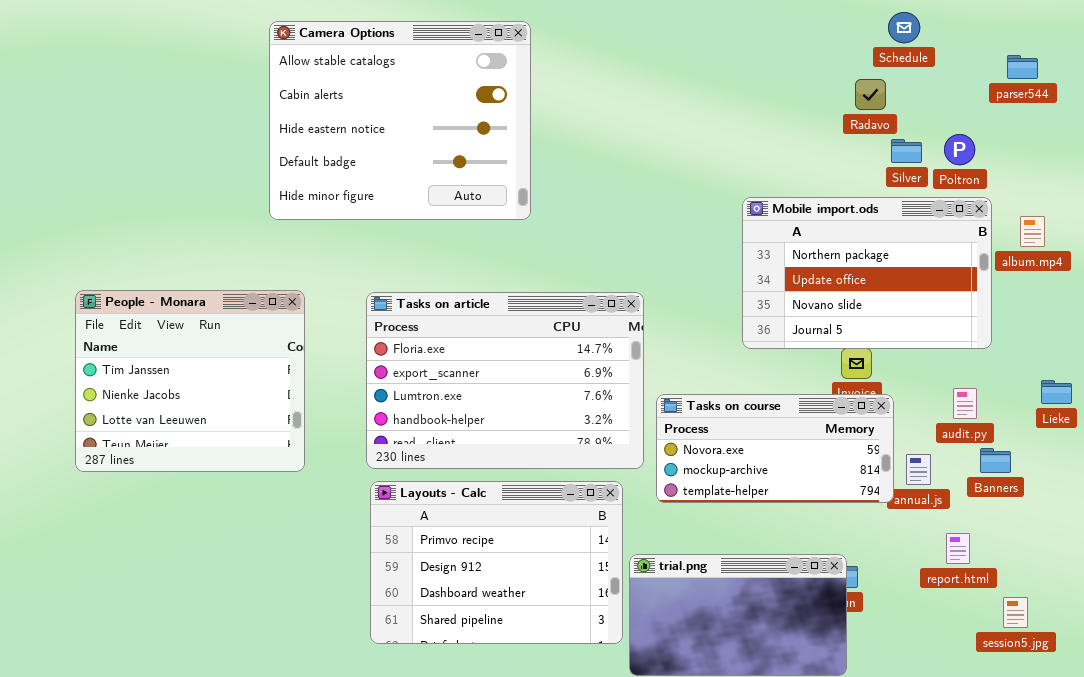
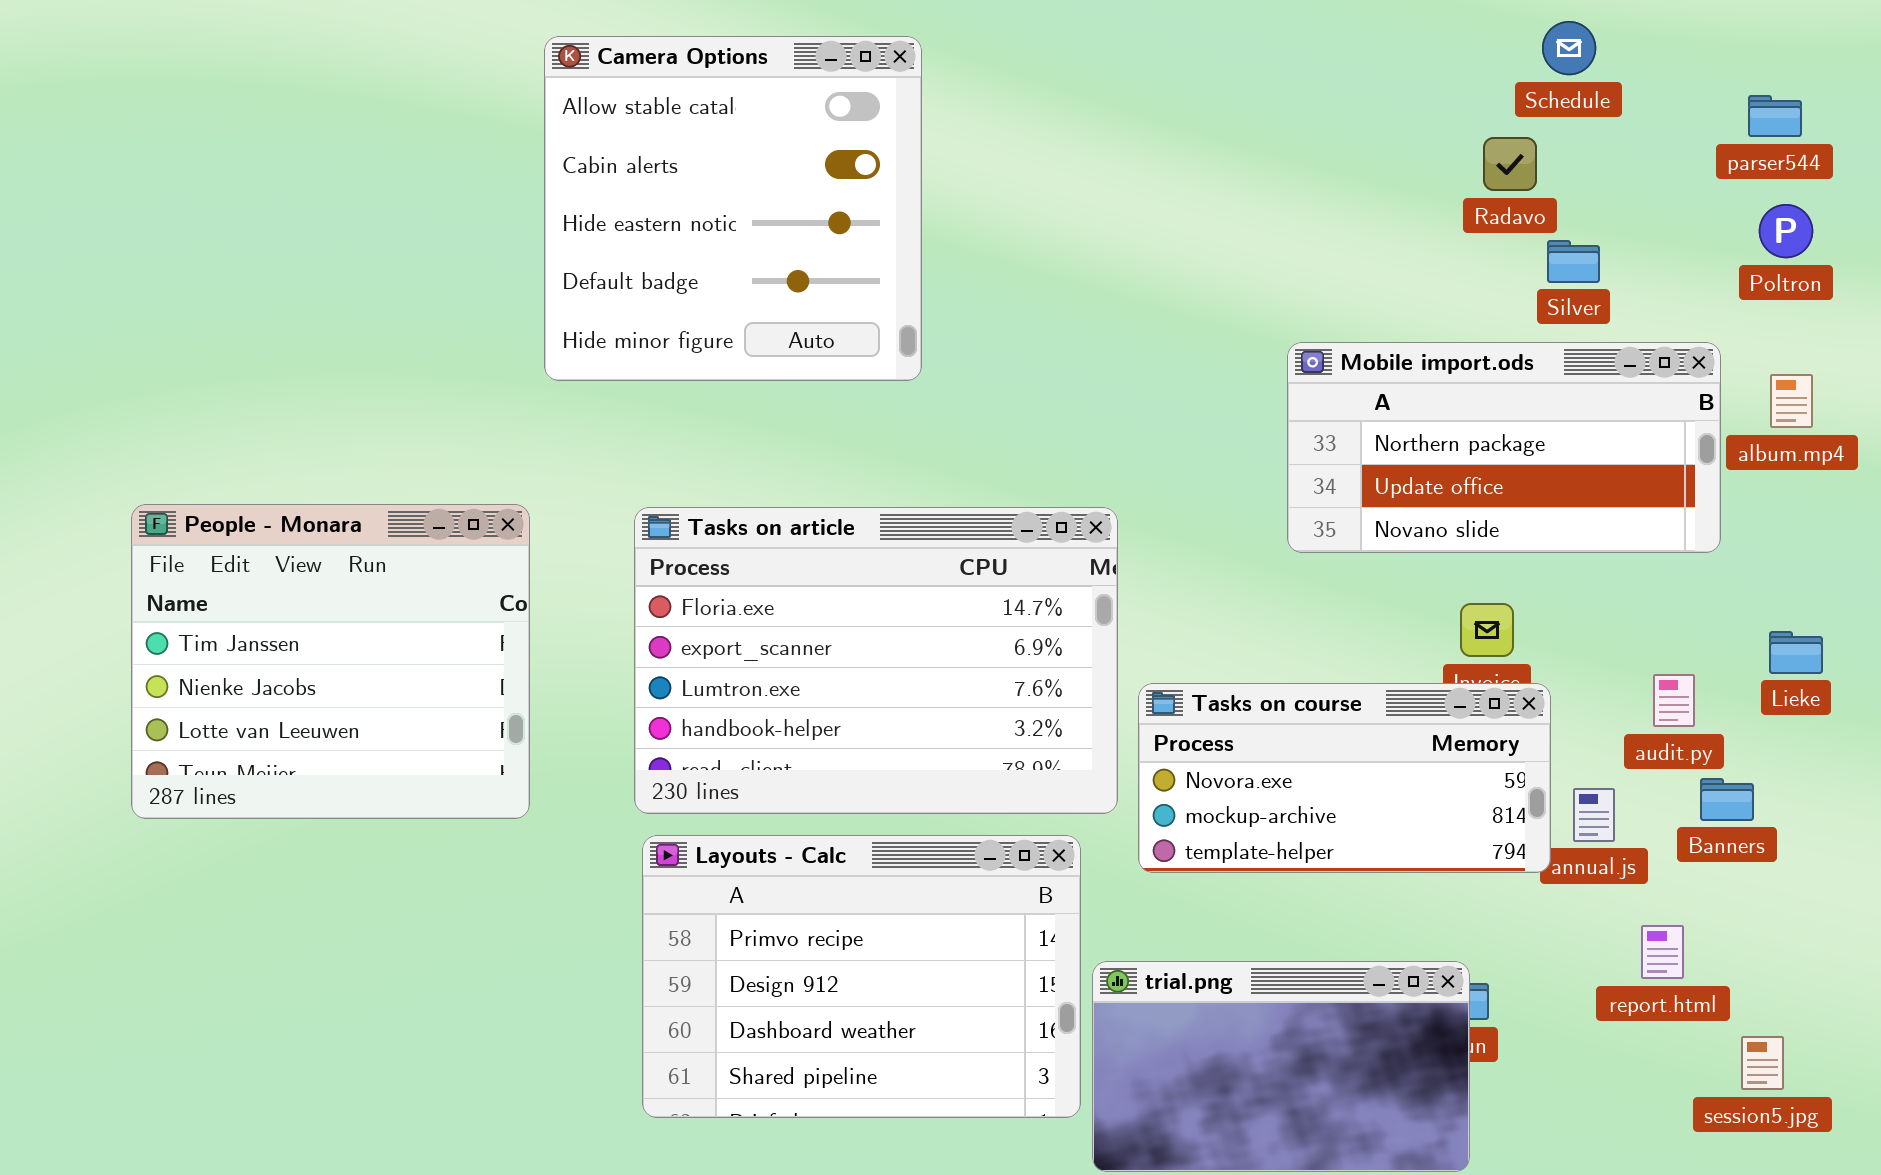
Camera Options: [269,21,531,220] -> [544,36,922,381], resized
Poltron: [944,134,975,165] -> [1759,204,1813,258], moved
Mobile import.ods: [742,197,992,349] -> [1287,342,1721,553], resized
Lieke: [1041,380,1072,404] -> [1769,631,1823,674], moved

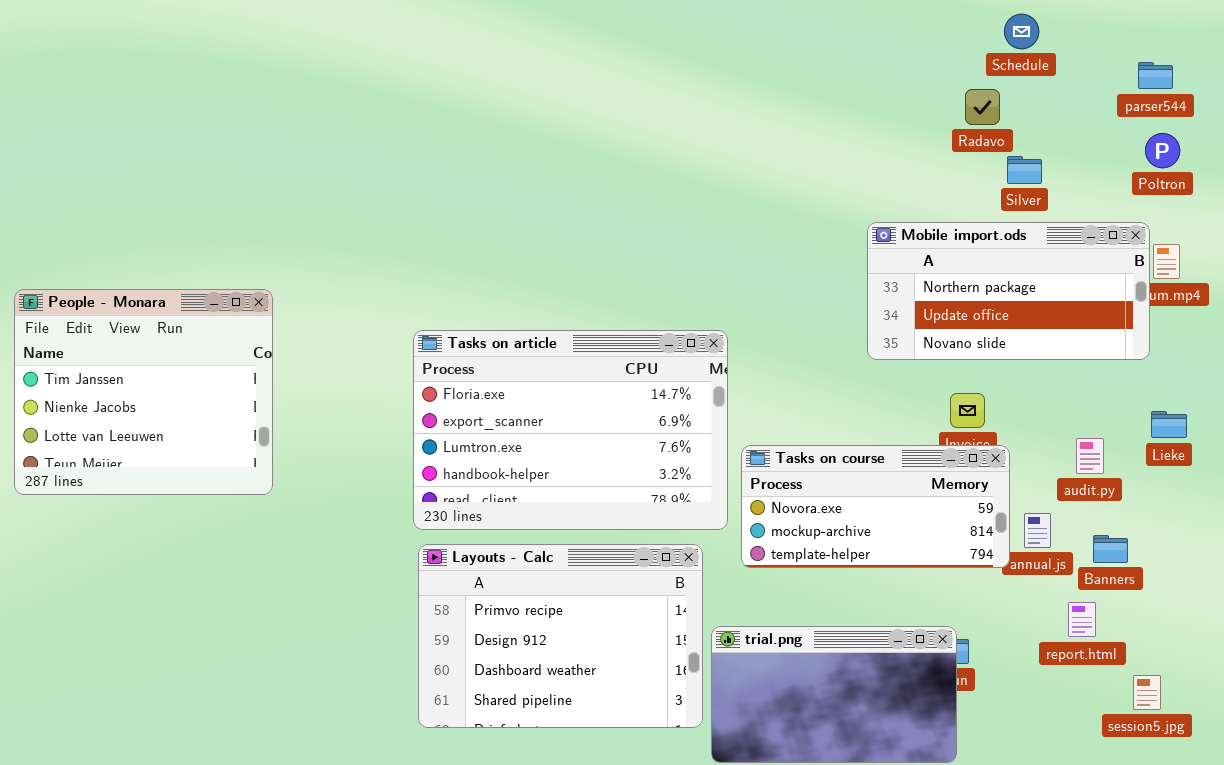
Camera Options: [544,36,922,381] -> none, closed
Mobile import.ods: [1287,342,1721,553] -> [867,222,1150,360], moved
People - Monara: [131,504,530,819] -> [14,289,273,495], moved
Banners: [1700,778,1754,821] -> [1093,535,1128,563], moved

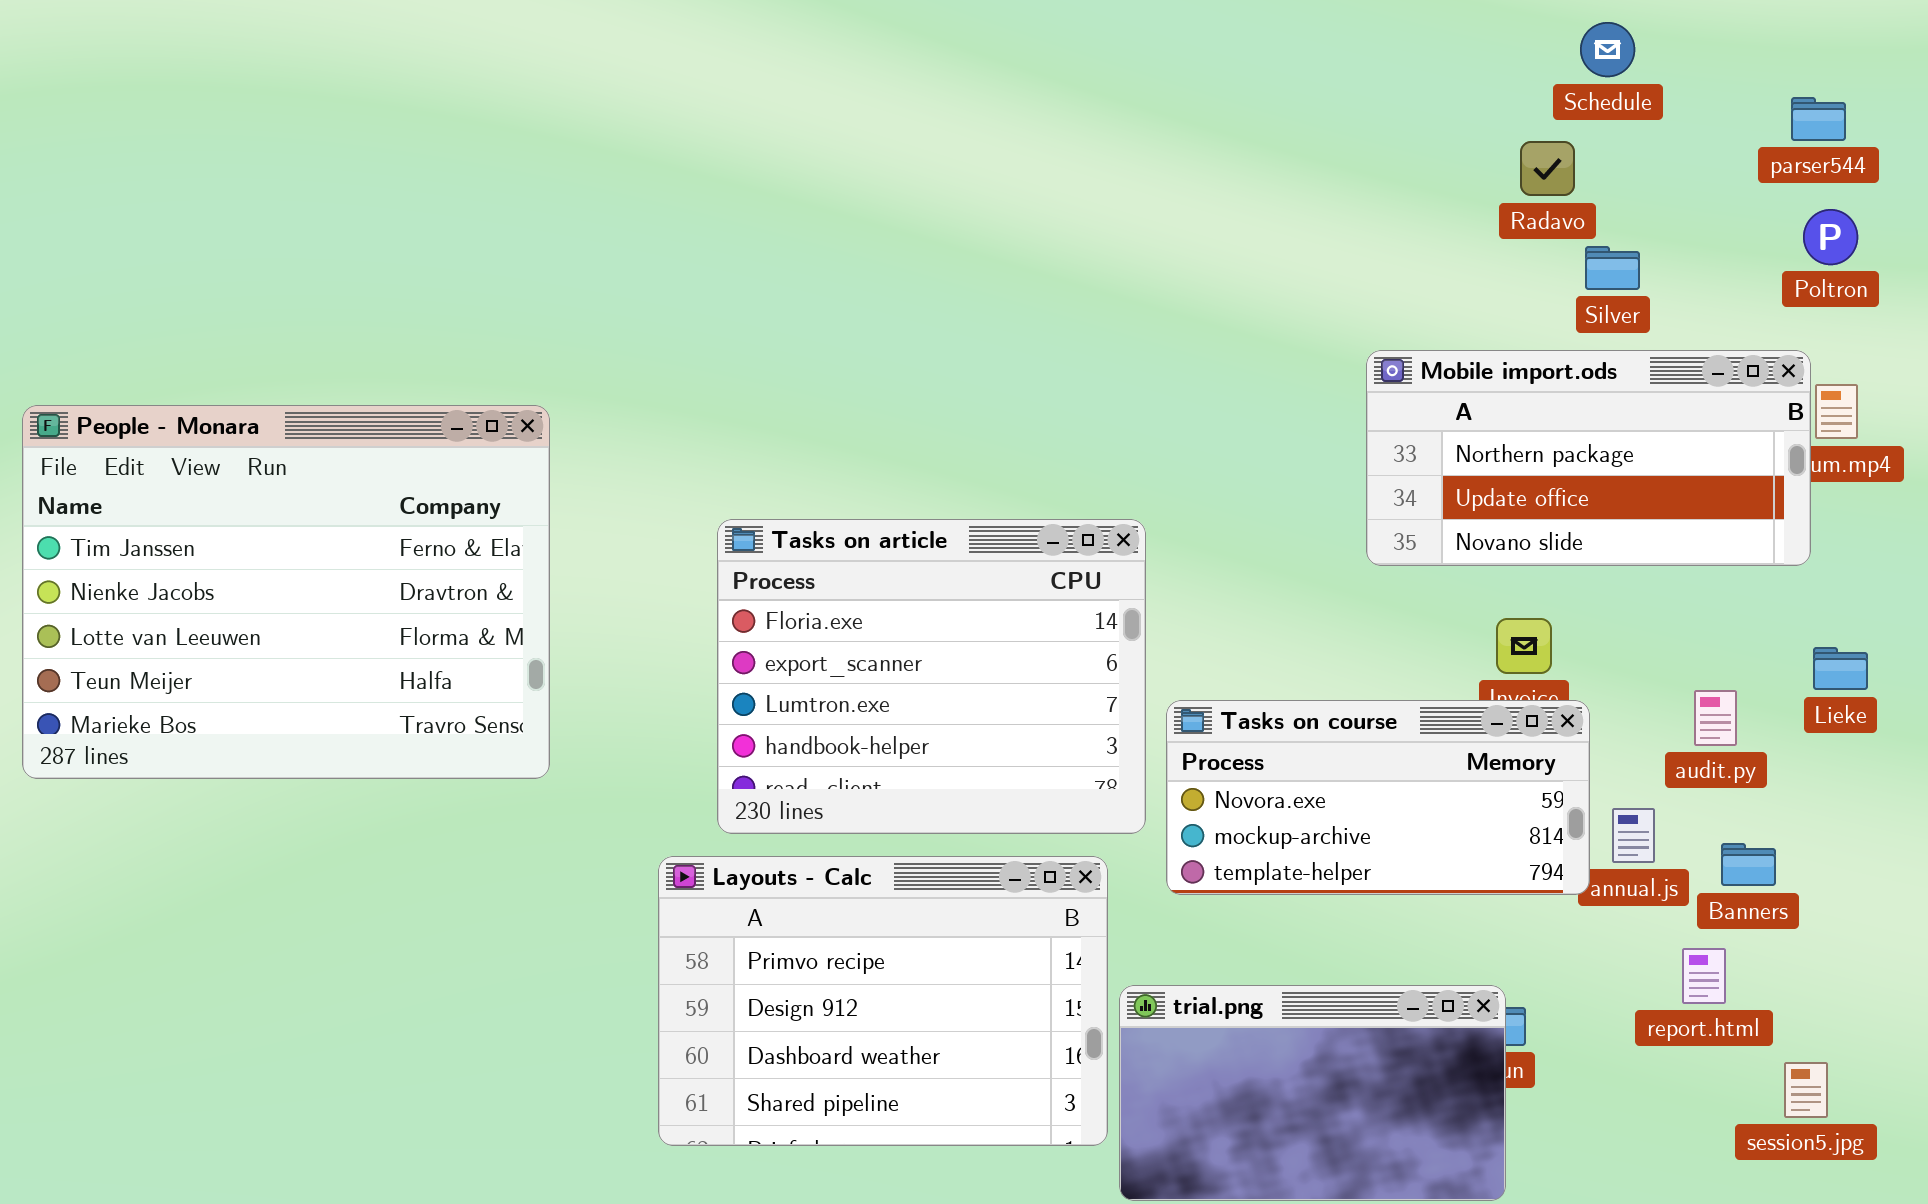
People - Monara: [14,289,273,495] -> [22,405,550,779], resized
Tasks on article: [413,330,728,530] -> [717,519,1146,834], resized

